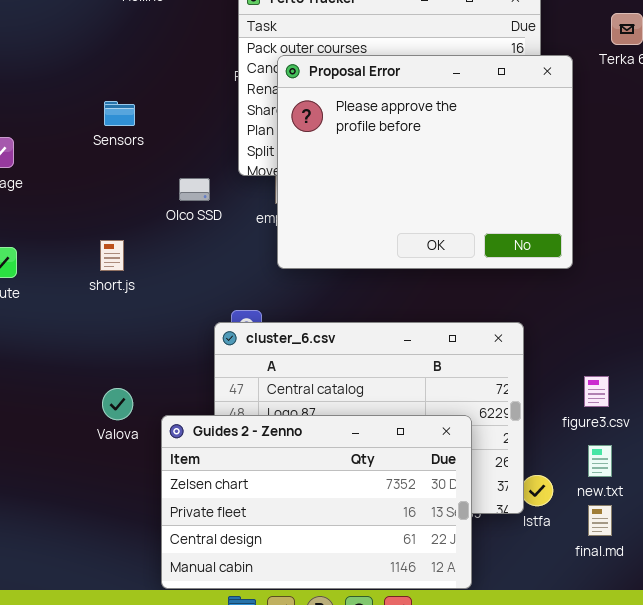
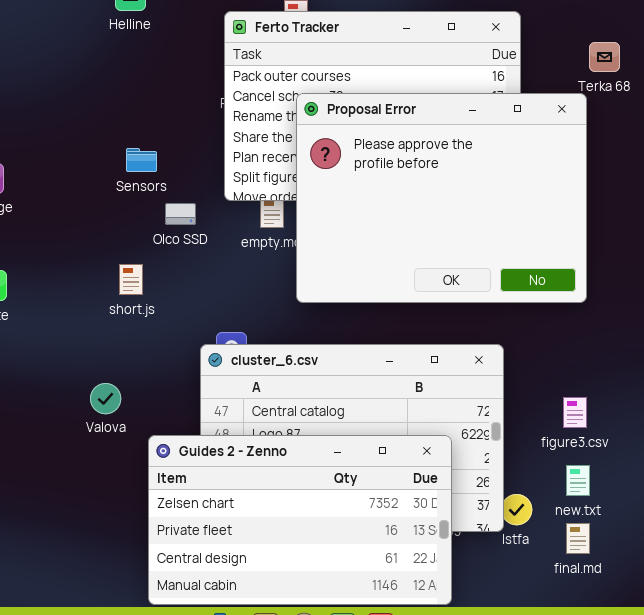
Proposal Error: [277,55,573,269] -> [296,93,587,303], moved
Sensors: [104,101,135,126] -> [126,148,157,172], moved
short.js: [100,240,124,271] -> [119,264,143,295], moved
Valova: [102,388,133,420] -> [90,383,121,414], moved

